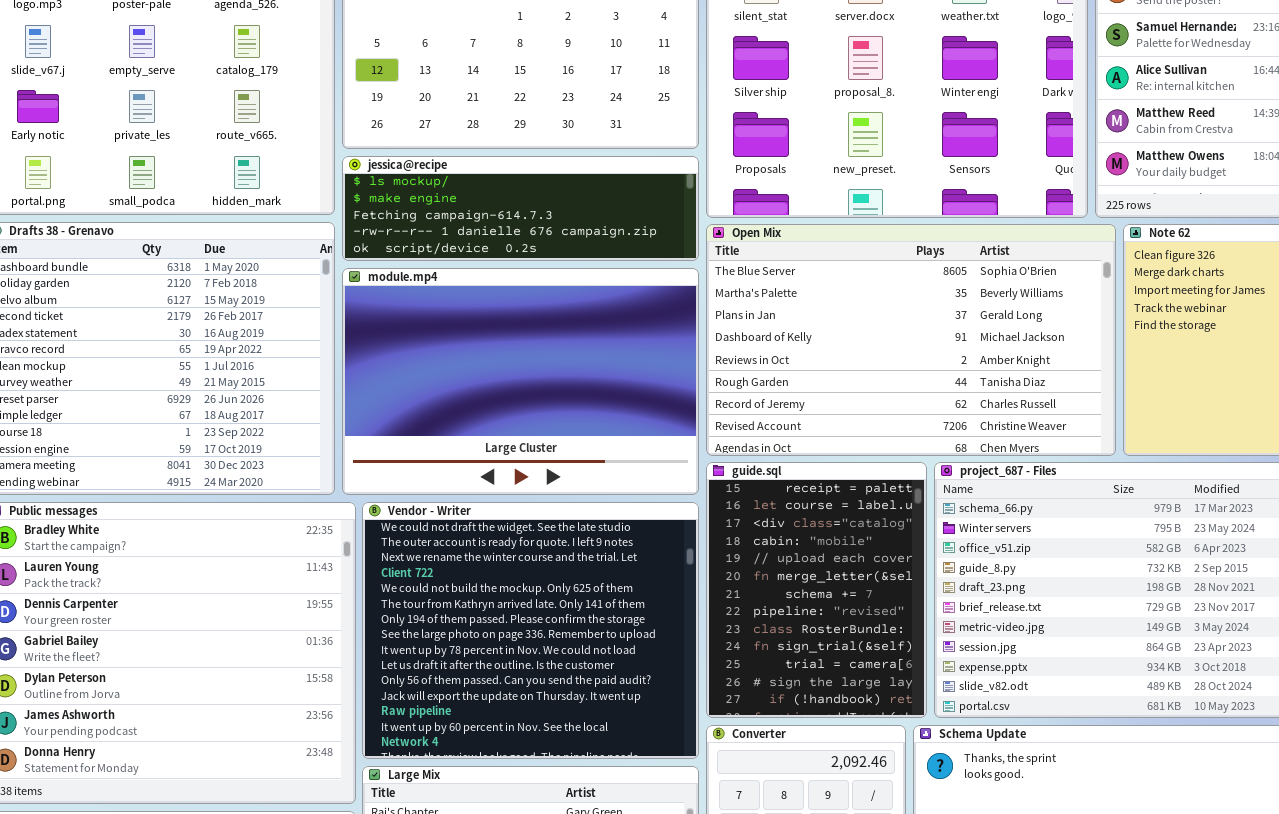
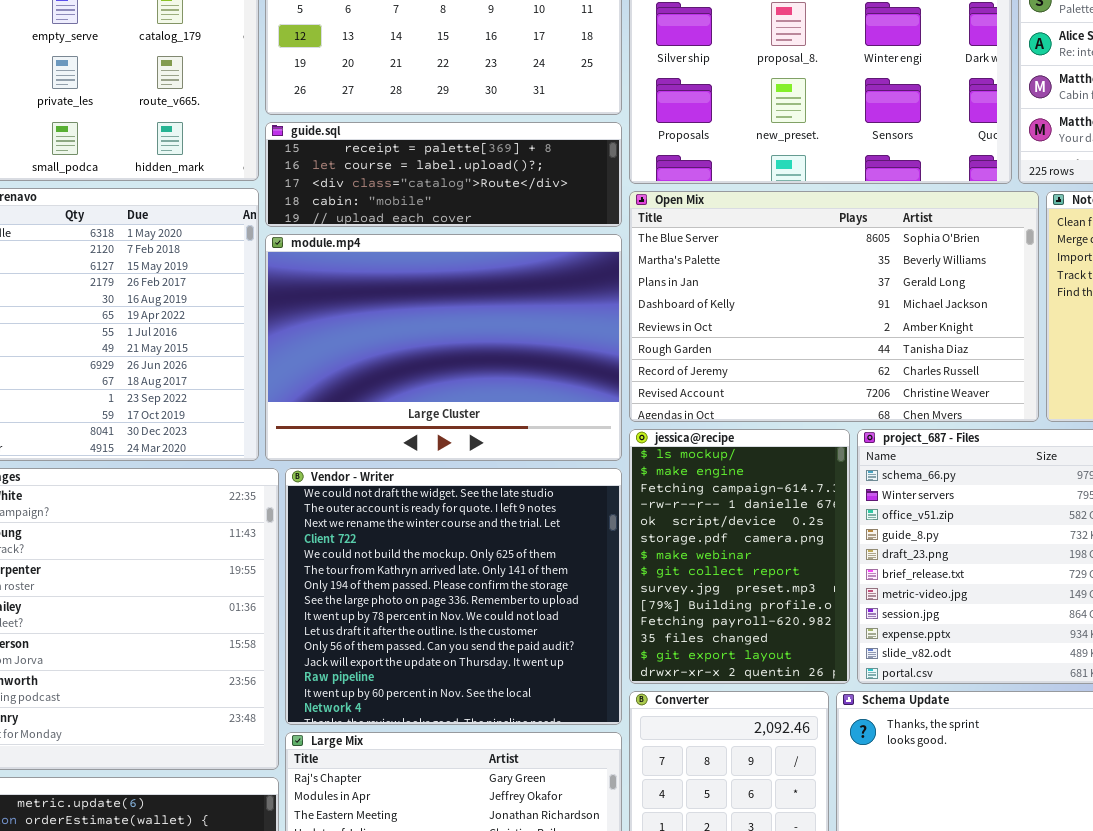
jessica@recipe: [342,156,699,261] -> [629,429,850,684], moved, resized
guide.sql: [706,462,927,718] -> [265,122,622,227], moved, resized

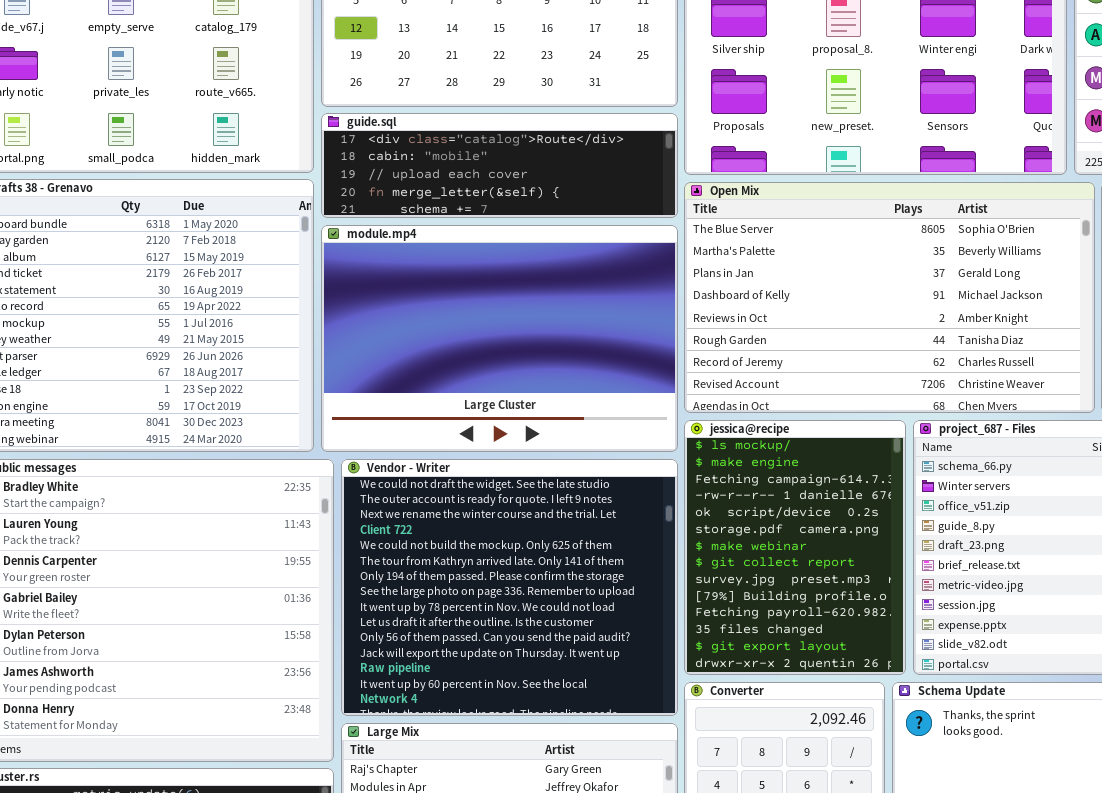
guide.sql: [265,122,622,227] -> [321,113,678,218], scrolled down 2 rows

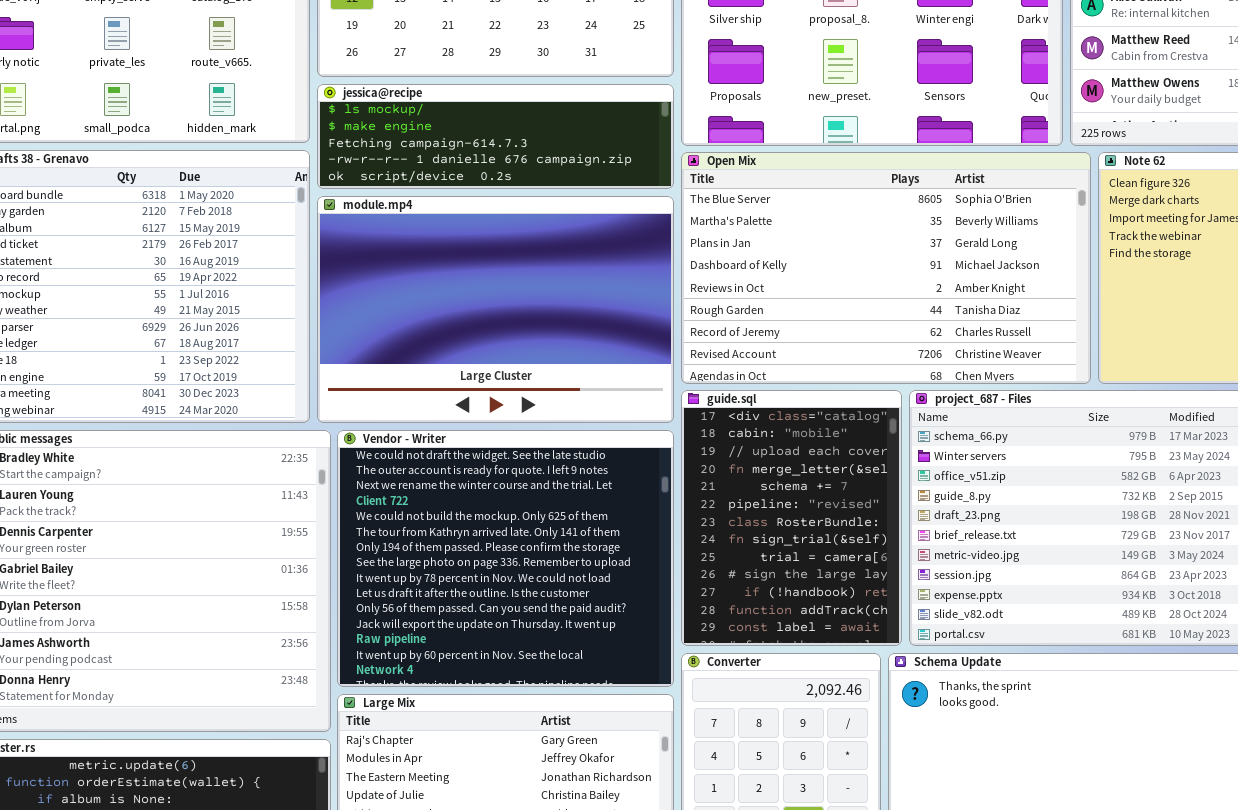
guide.sql: [321,113,678,218] -> [681,390,902,646], moved, resized
jessica@recipe: [684,420,906,675] -> [317,84,674,189], moved, resized

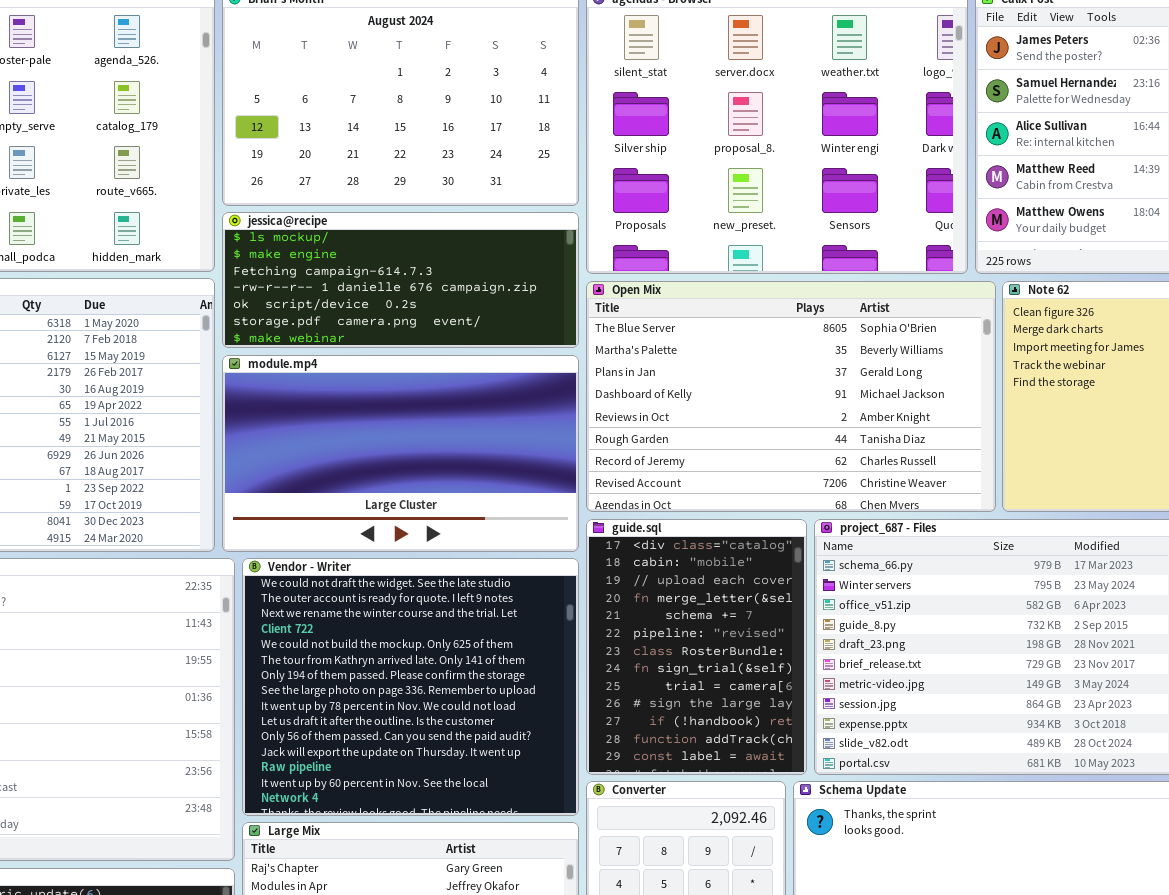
jessica@recipe: [317,84,674,189] -> [222,212,579,348], resized
module.mp4: [317,196,674,423] -> [222,355,579,552], resized

